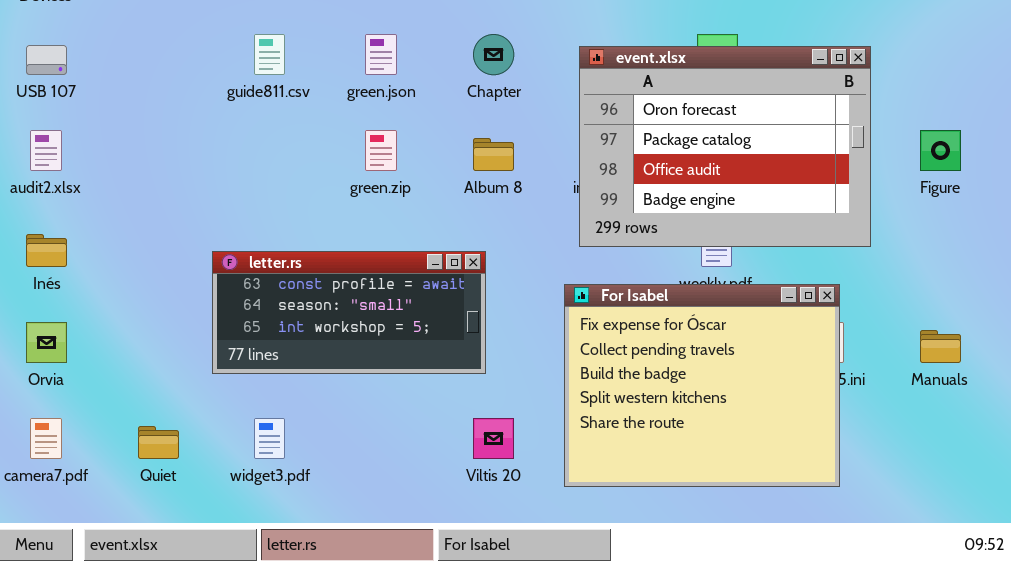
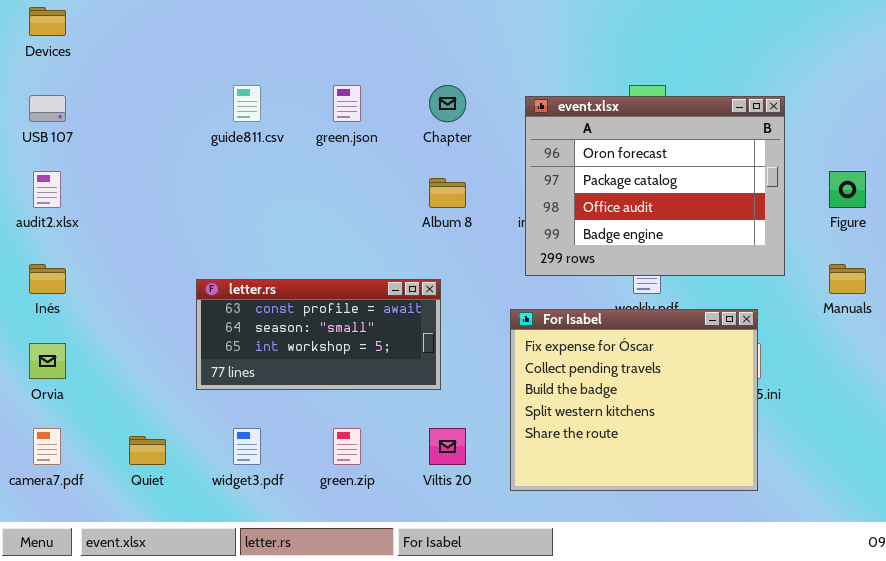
green.zip: [365,130,397,171] -> [333,428,361,465], moved
Manuals: [920,330,961,363] -> [829,264,866,294], moved

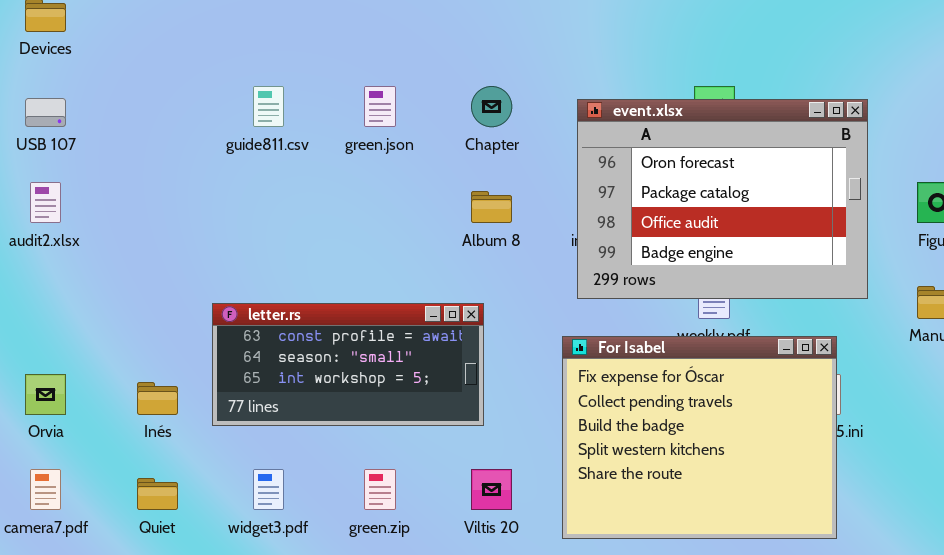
Inés: [29,264,66,294] -> [137,382,178,415], moved

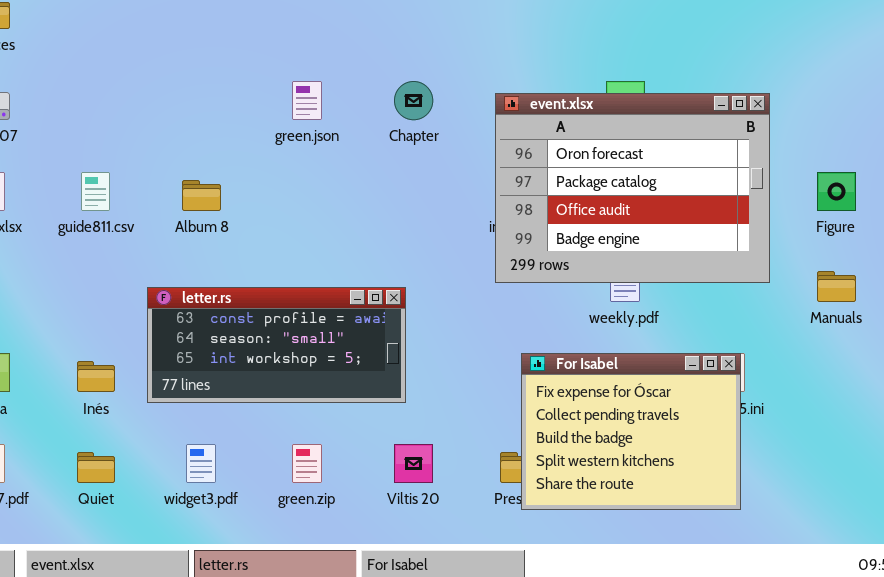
guide811.csv: [253,86,284,127] -> [81,172,110,211], moved
Album 8: [471,191,512,223] -> [182,180,221,211], moved
For Isabel: [562,336,837,539] -> [521,353,741,510], resized

